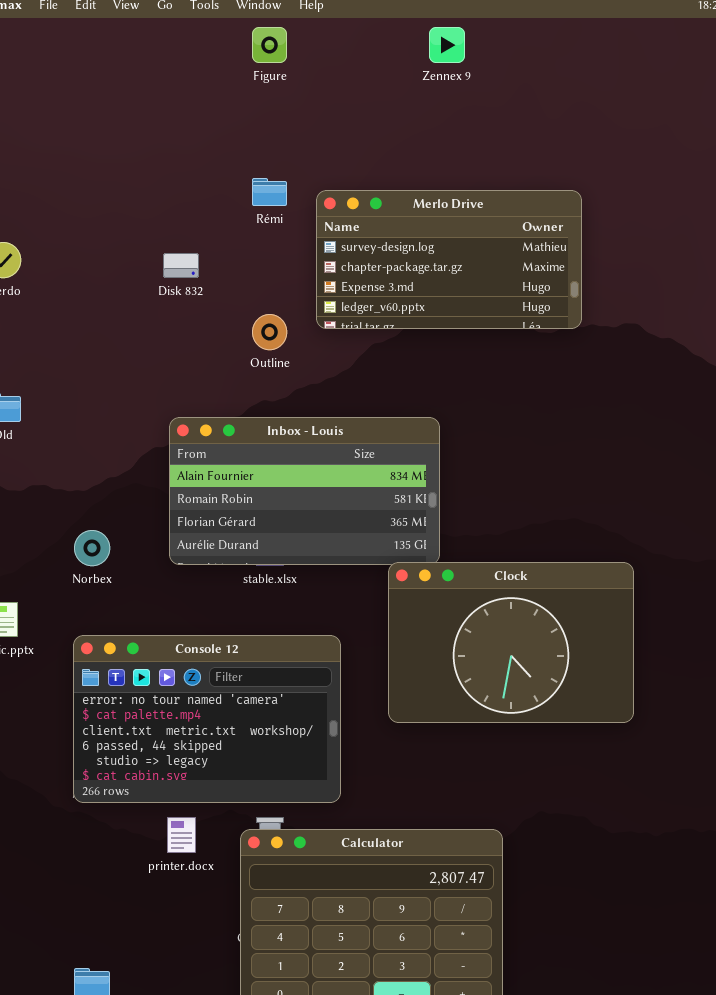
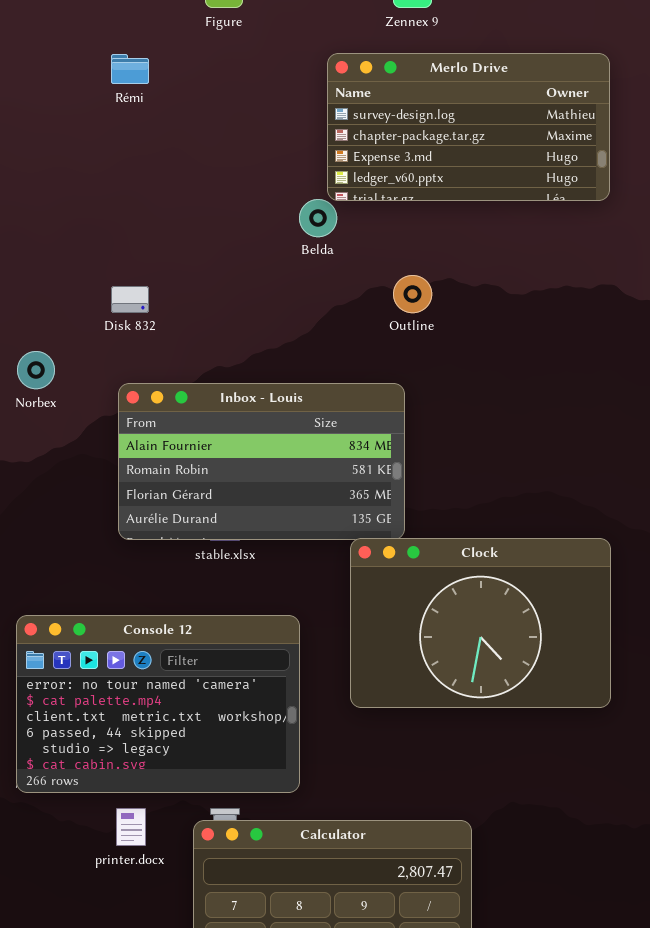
Rémi: [252,178,287,206] -> [111,54,149,84], moved
Merlo Drive: [316,190,582,329] -> [327,53,610,201], moved
Disk 832: [163,253,199,278] -> [111,286,149,313], moved
Outline: [252,314,287,350] -> [393,275,432,313], moved
Norbex: [74,530,110,566] -> [17,351,55,389], moved

